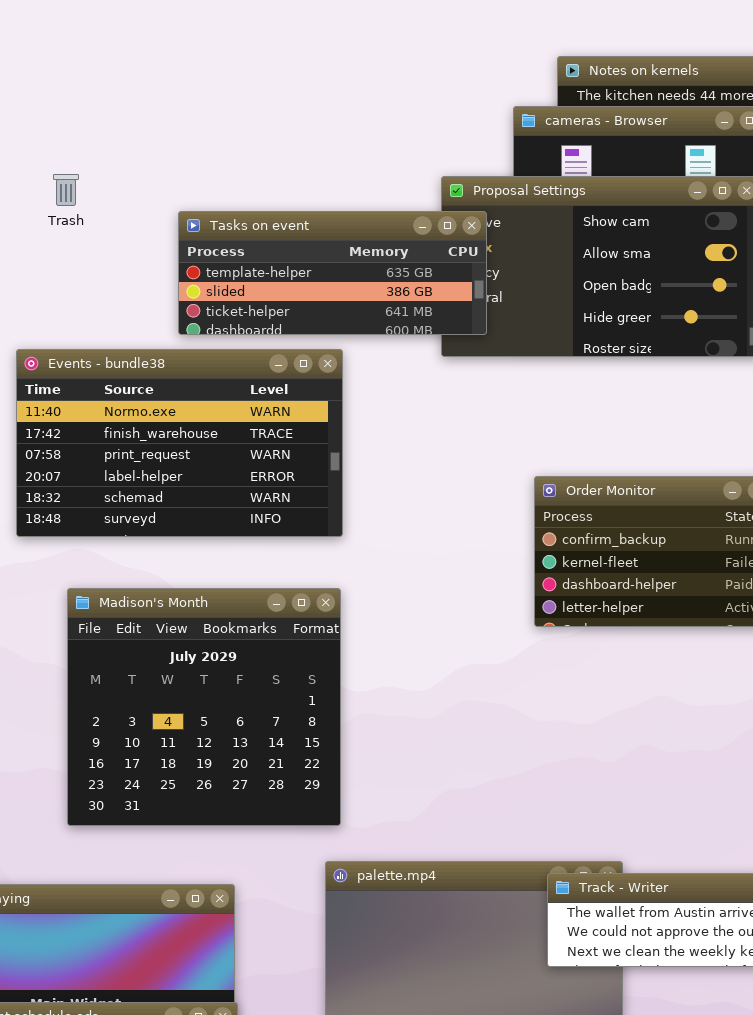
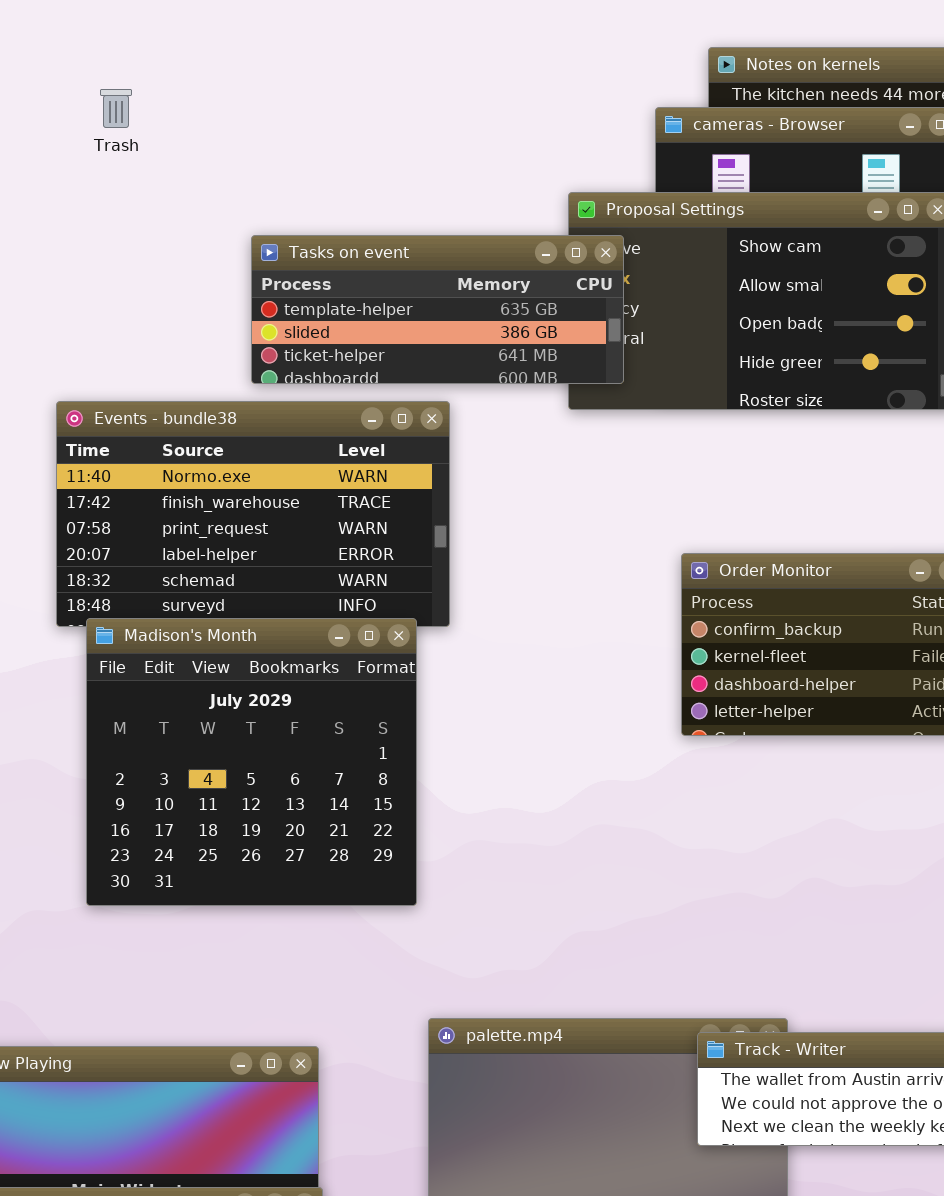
Trash: [53,174,79,206] -> [100,89,132,128], moved
Madison's Month: [67,588,341,826] -> [86,618,417,906], moved

